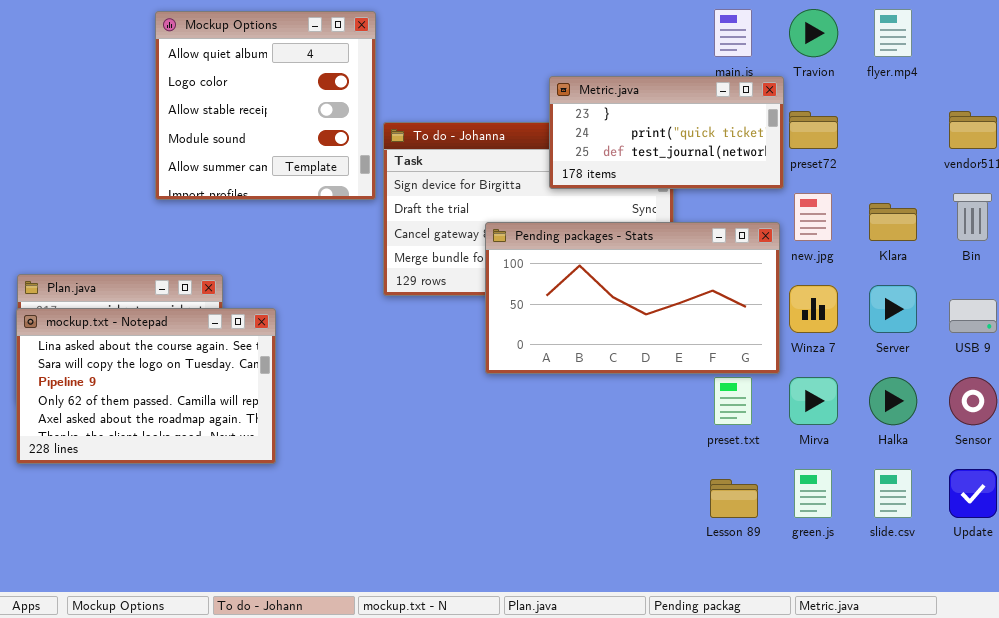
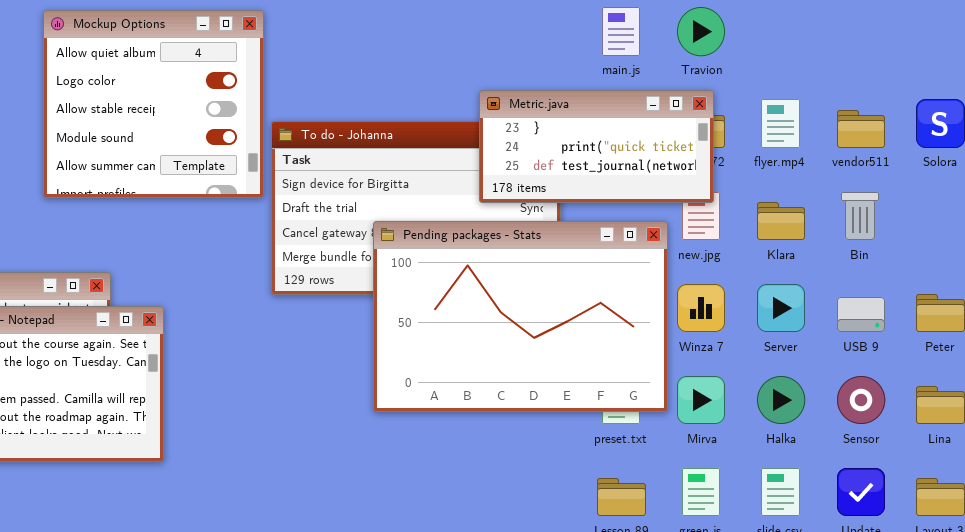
flyer.mp4: [874,9,912,57] -> [761,99,800,148], moved
Metric.java: [549,76,784,189] -> [479,90,714,203], moved
Pending packages - Stats: [485,222,780,374] -> [373,221,668,412], resized

